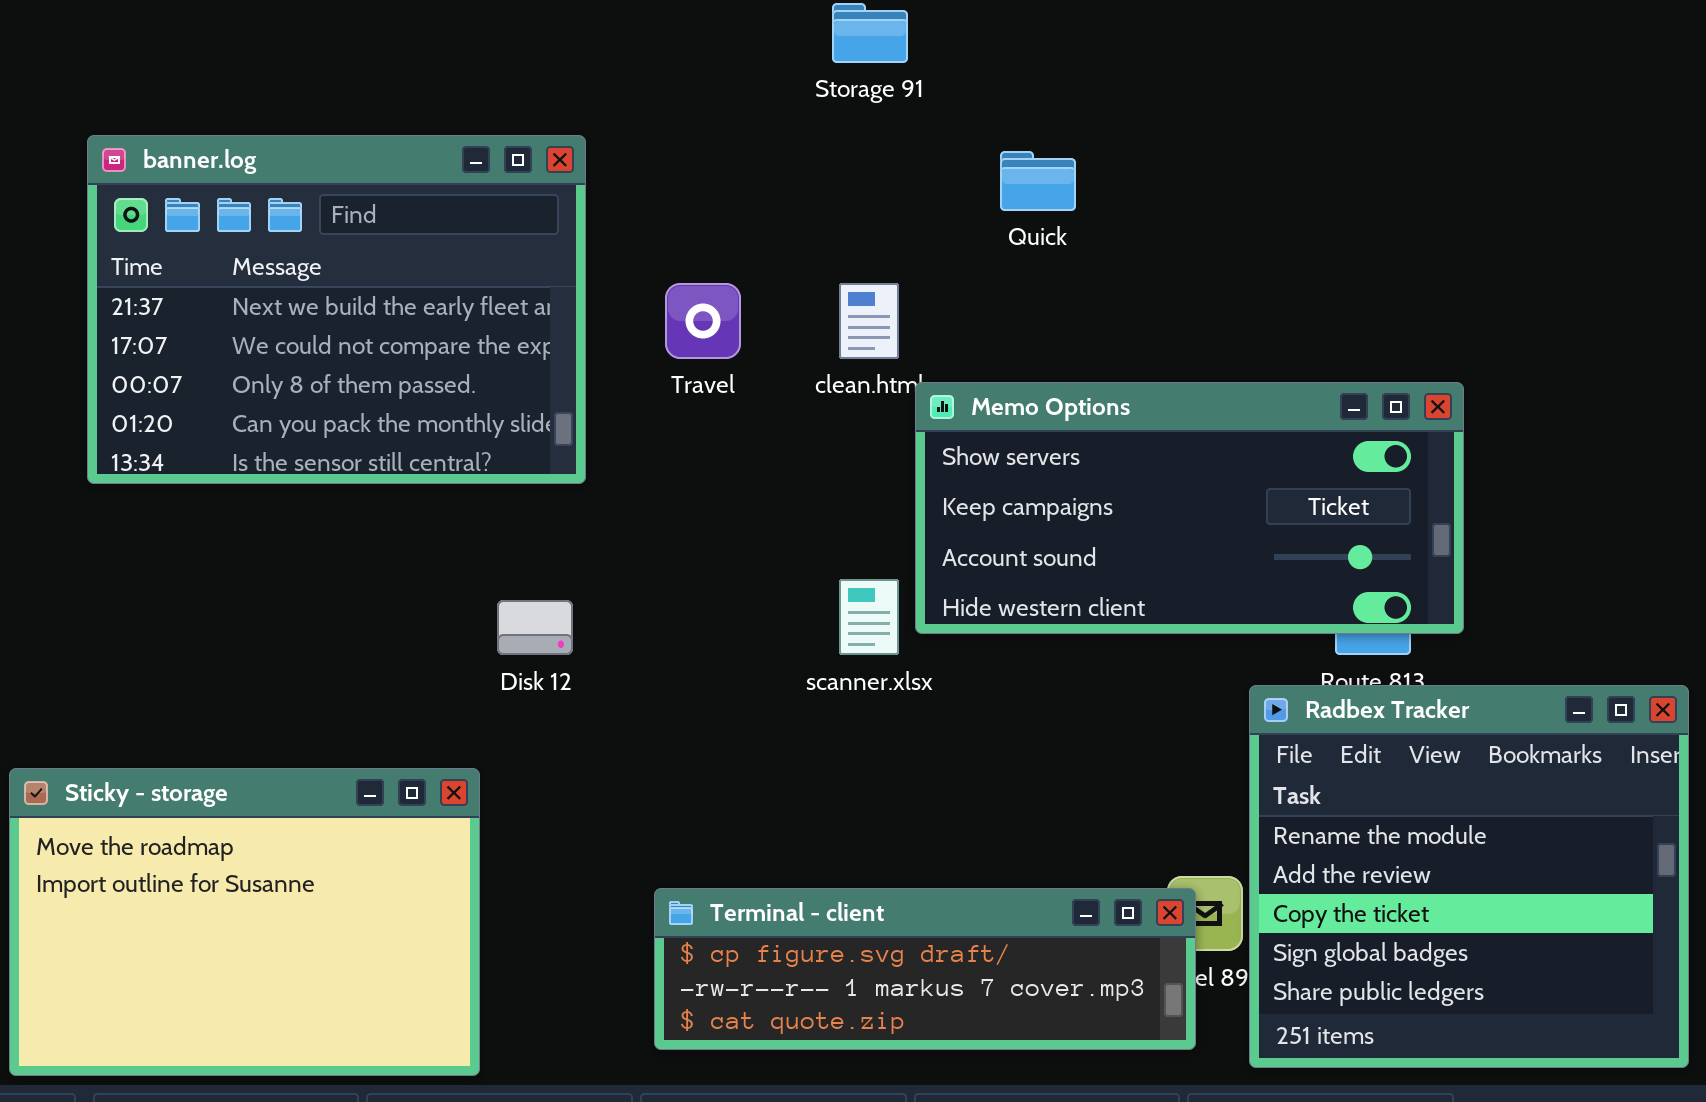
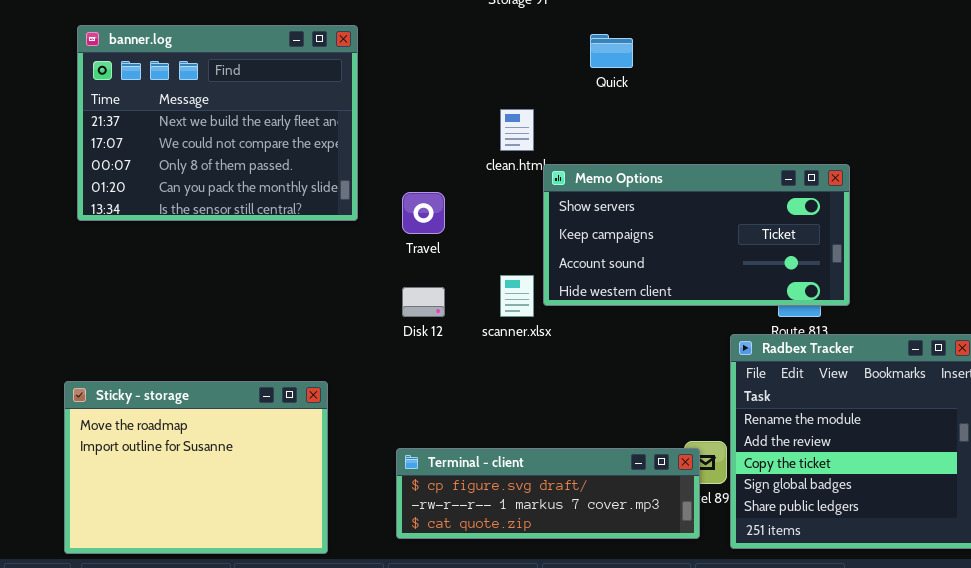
Travel: [665,283,741,359] -> [402,192,445,234], moved
Disk 12: [497,600,573,655] -> [402,287,445,317], moved
Sticky - storage: [9,768,480,1076] -> [64,381,328,554], moved

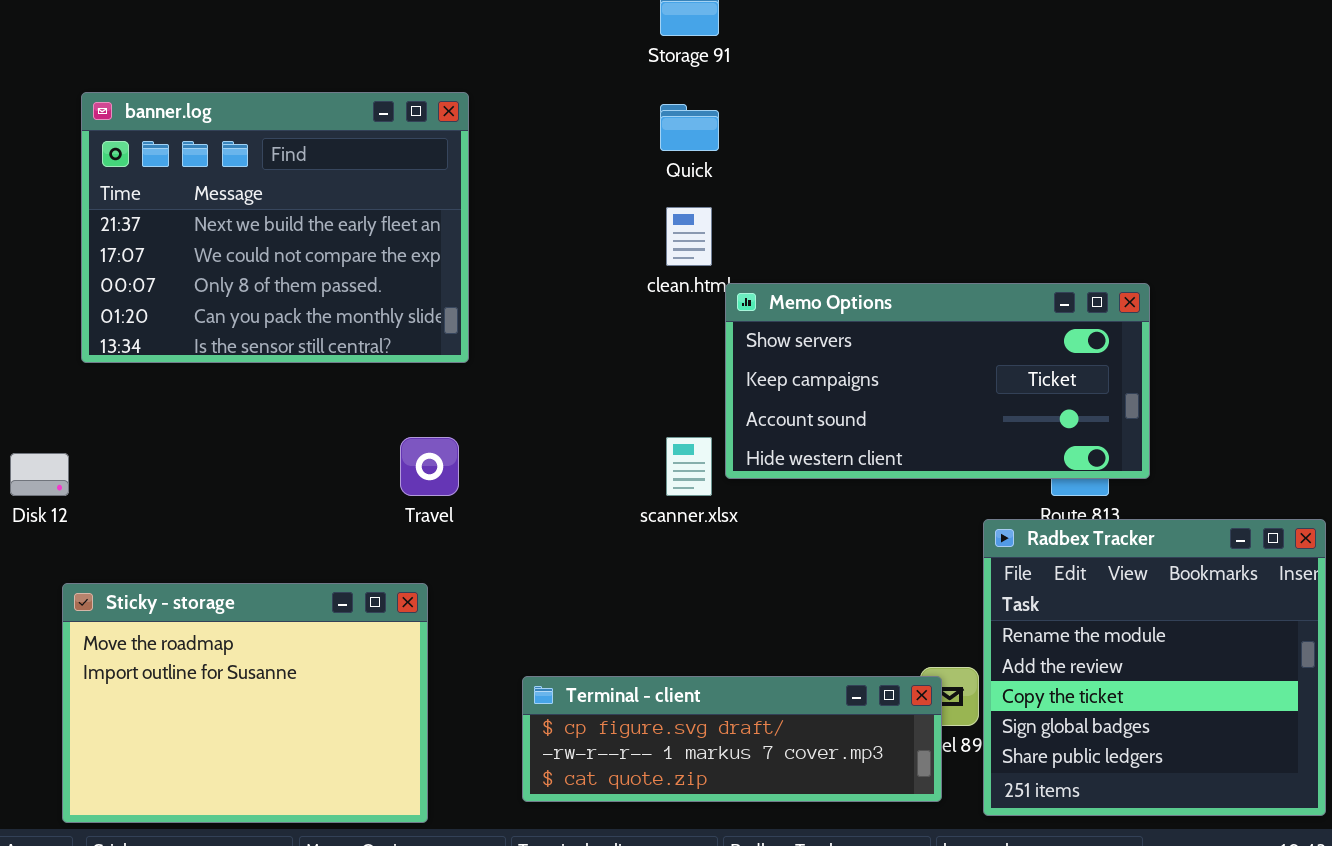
Quick: [590,34,633,68] -> [660,104,719,151], moved
Travel: [402,192,445,234] -> [400,437,459,496], moved
Disk 12: [402,287,445,317] -> [10,453,69,496], moved

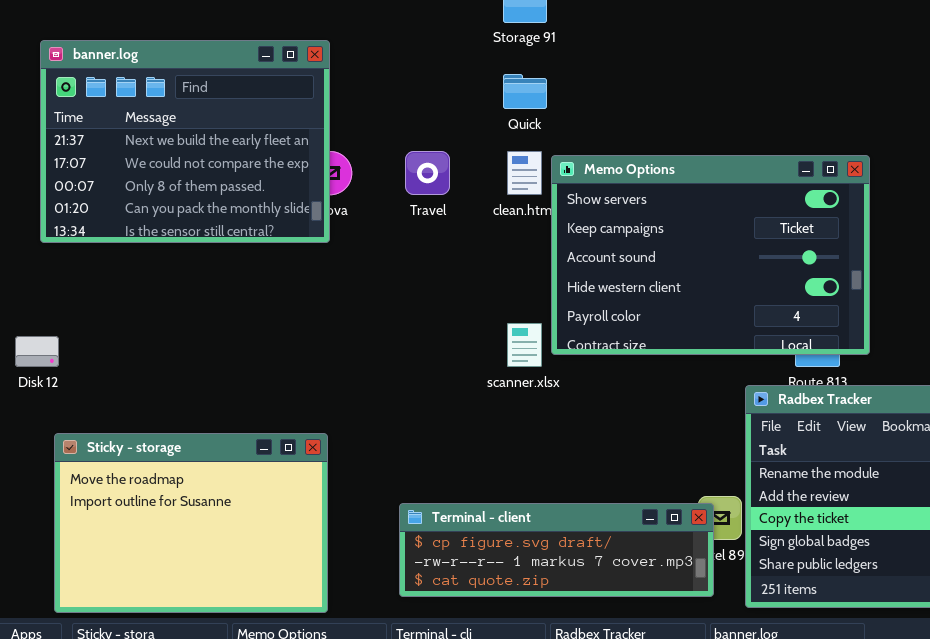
banner.log: [81,92,469,363] -> [40,40,330,243], moved
Memo Options: [725,283,1150,479] -> [551,155,870,355], resized
Travel: [400,437,459,496] -> [405,151,450,195], moved

